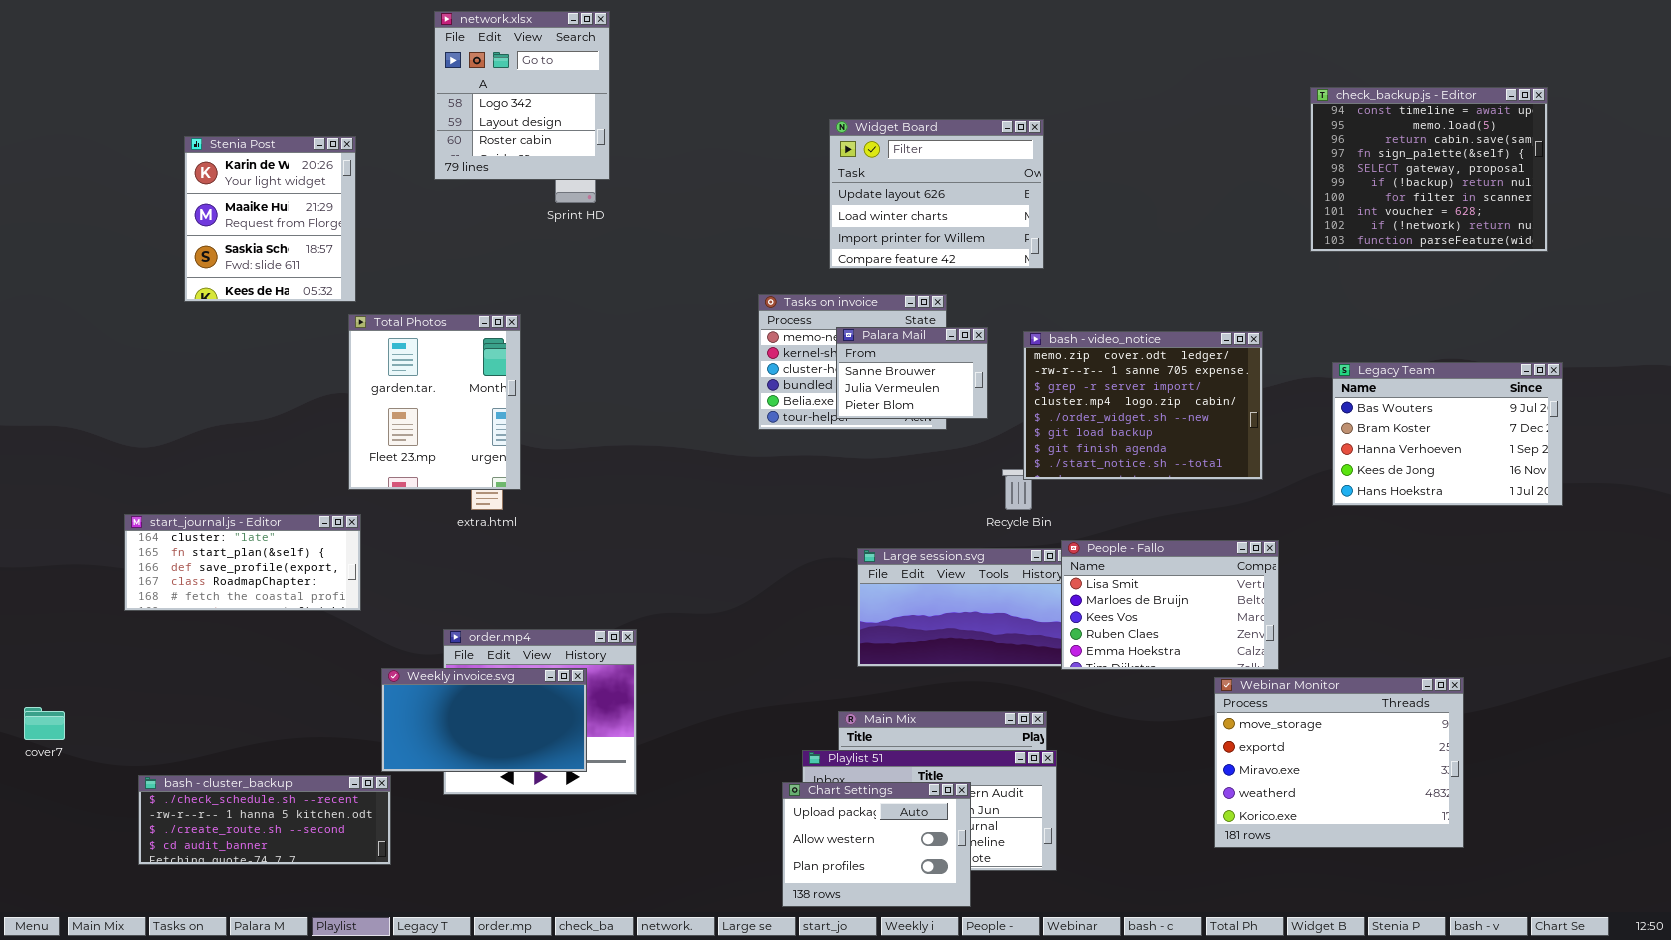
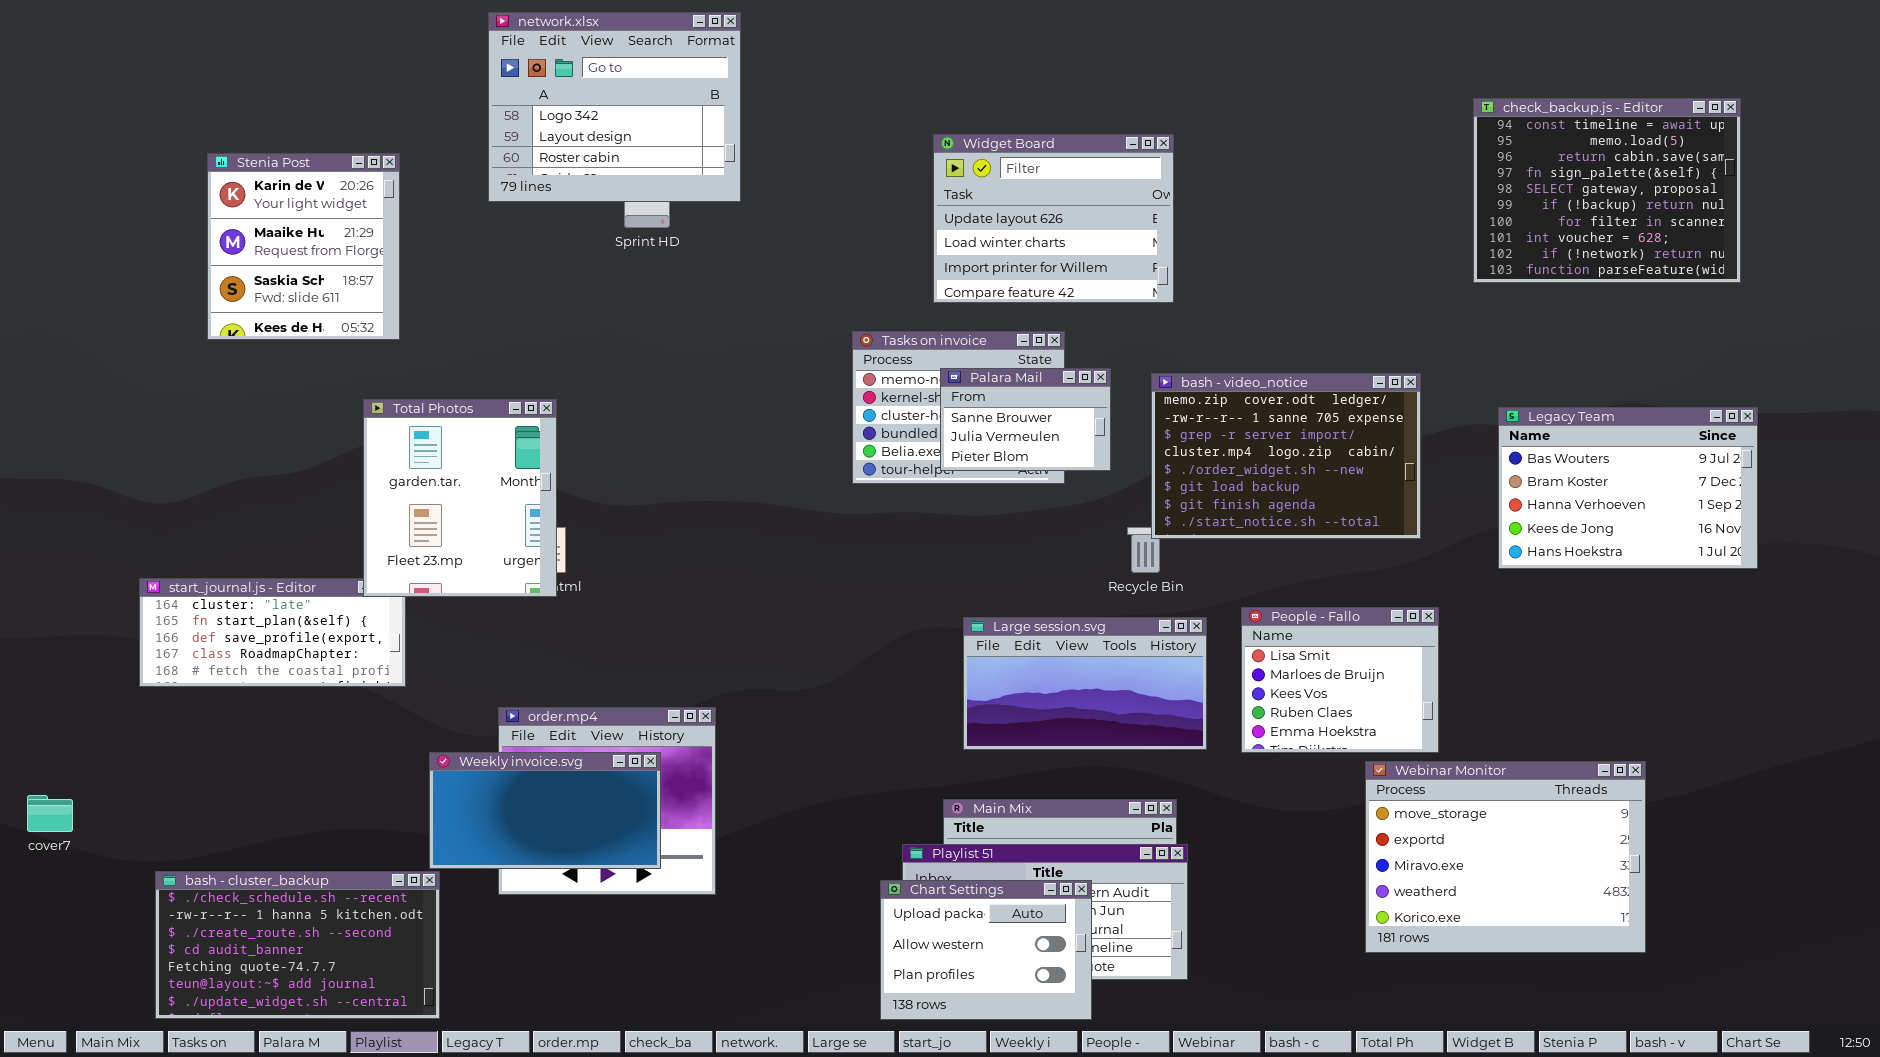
network.xlsx: [434,11,610,180] -> [488,12,741,202], resized
Total Photos: [348,314,521,490] -> [363,399,557,597], moved
People - Fallo: [1061,540,1279,670] -> [1241,607,1439,753], resized
bash - cluster_backup: [138,775,391,865] -> [155,871,440,1019], resized

